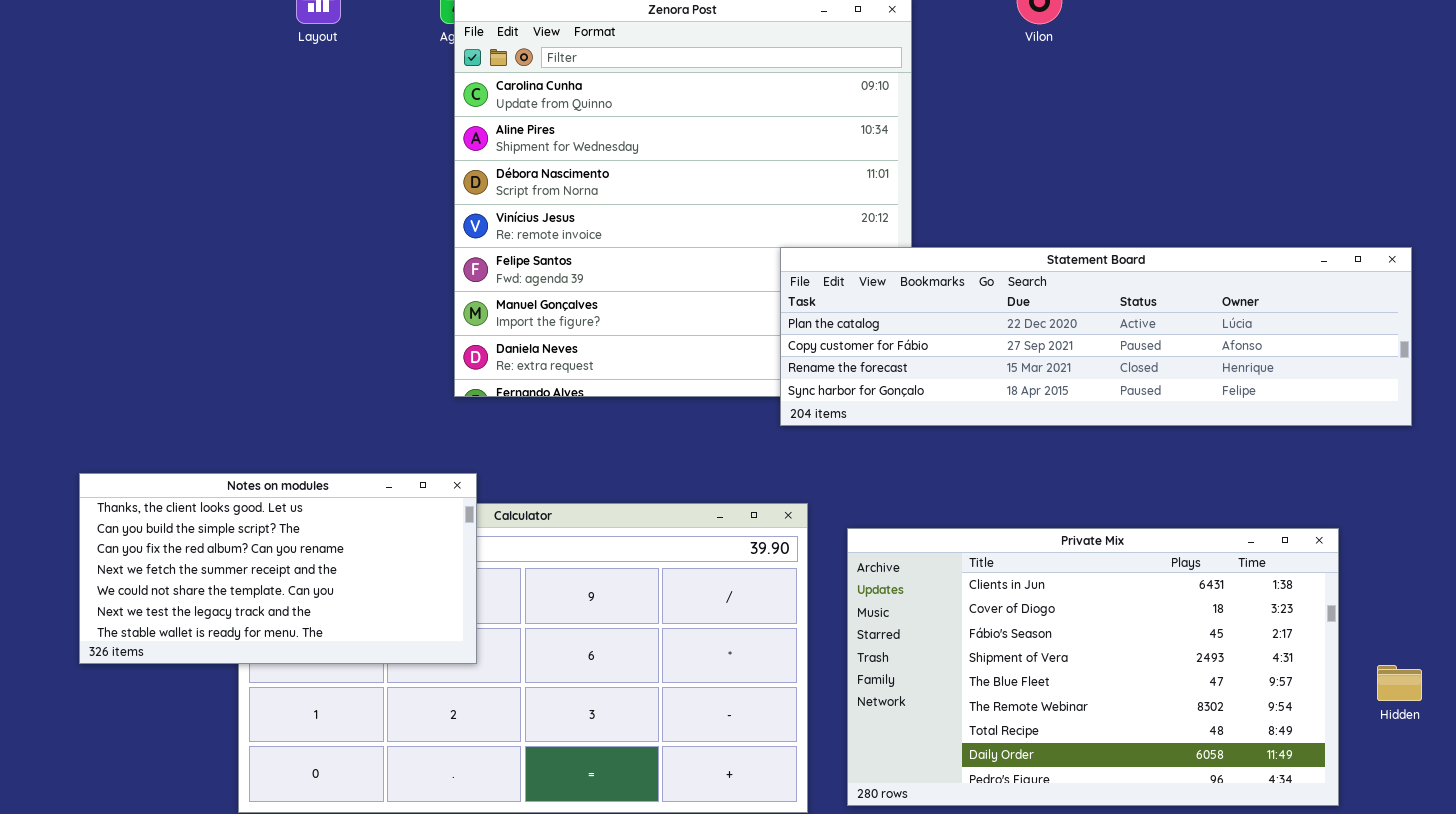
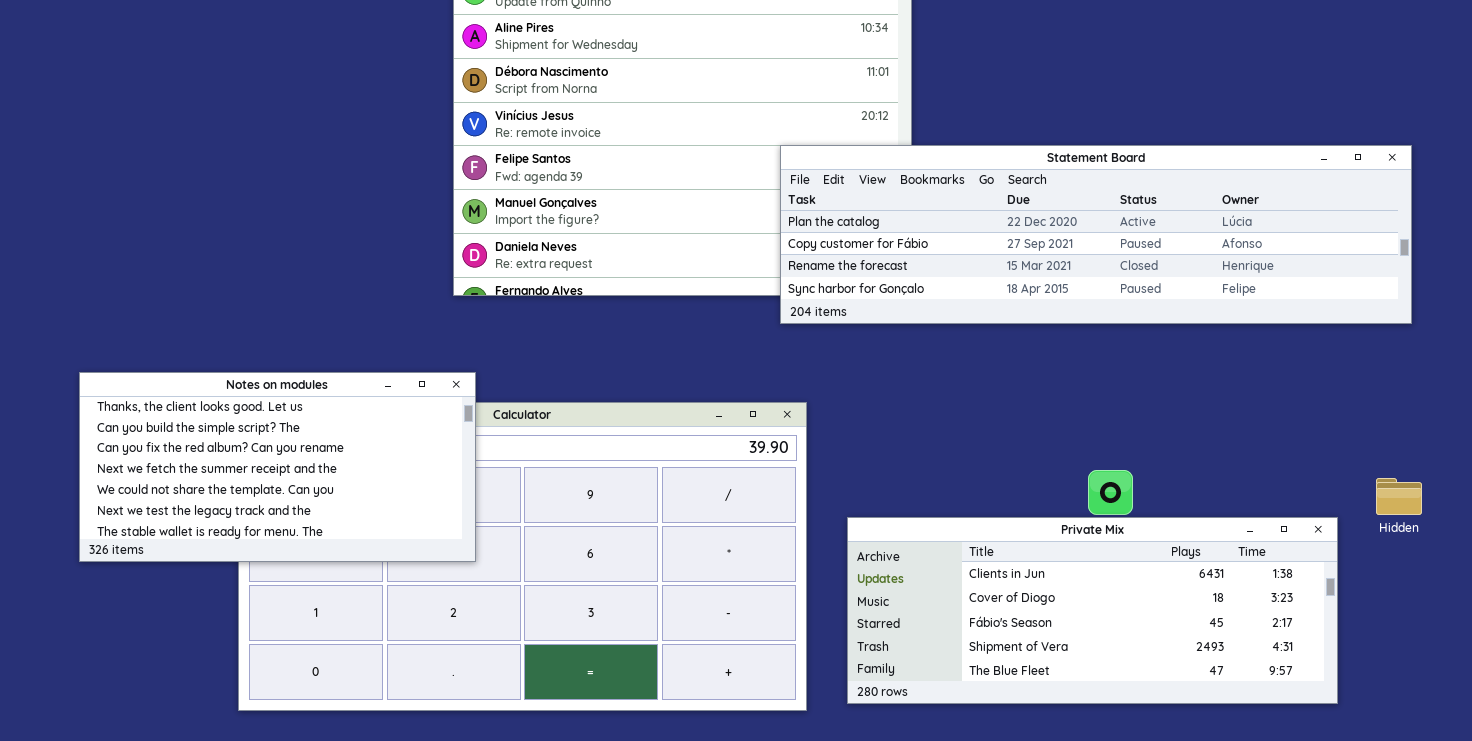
Private Mix: [847,528,1339,806] -> [847,517,1338,704], resized
Hidden: [1377,665,1422,701] -> [1376,478,1422,515], moved

